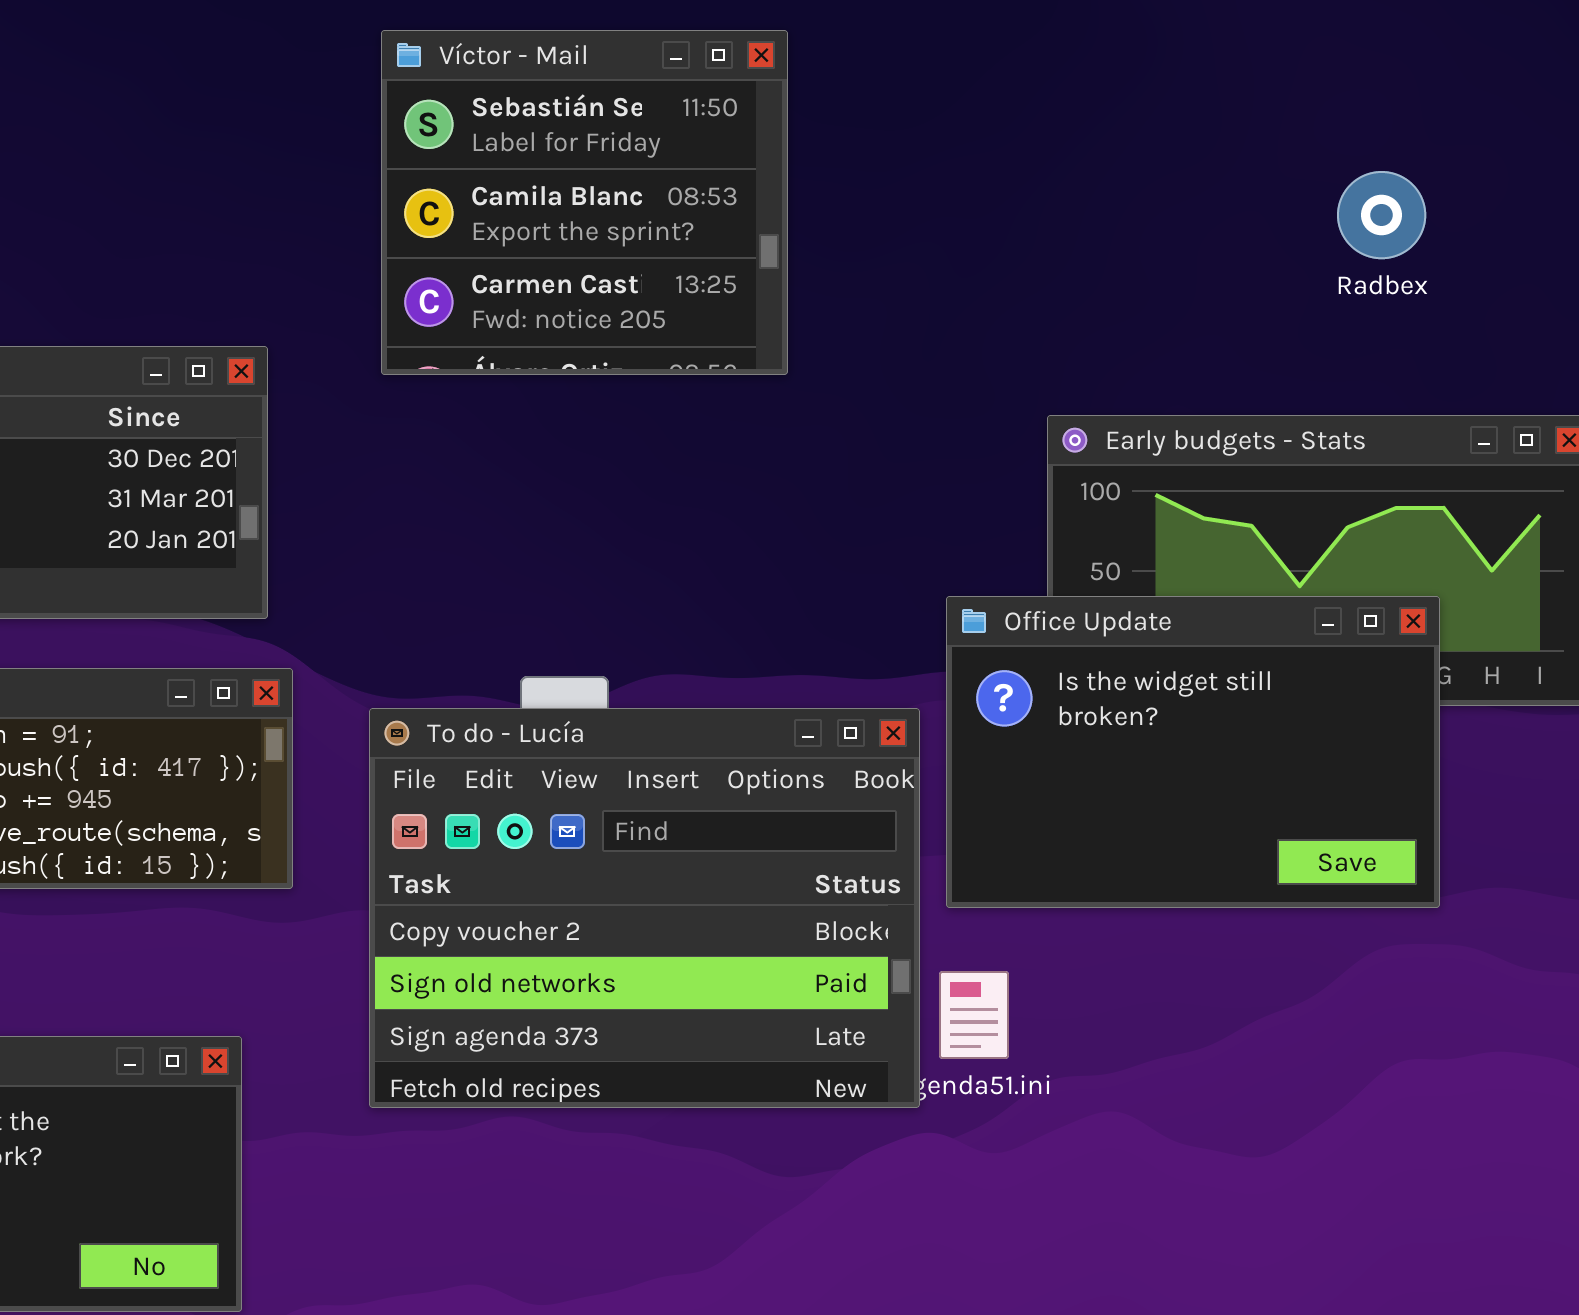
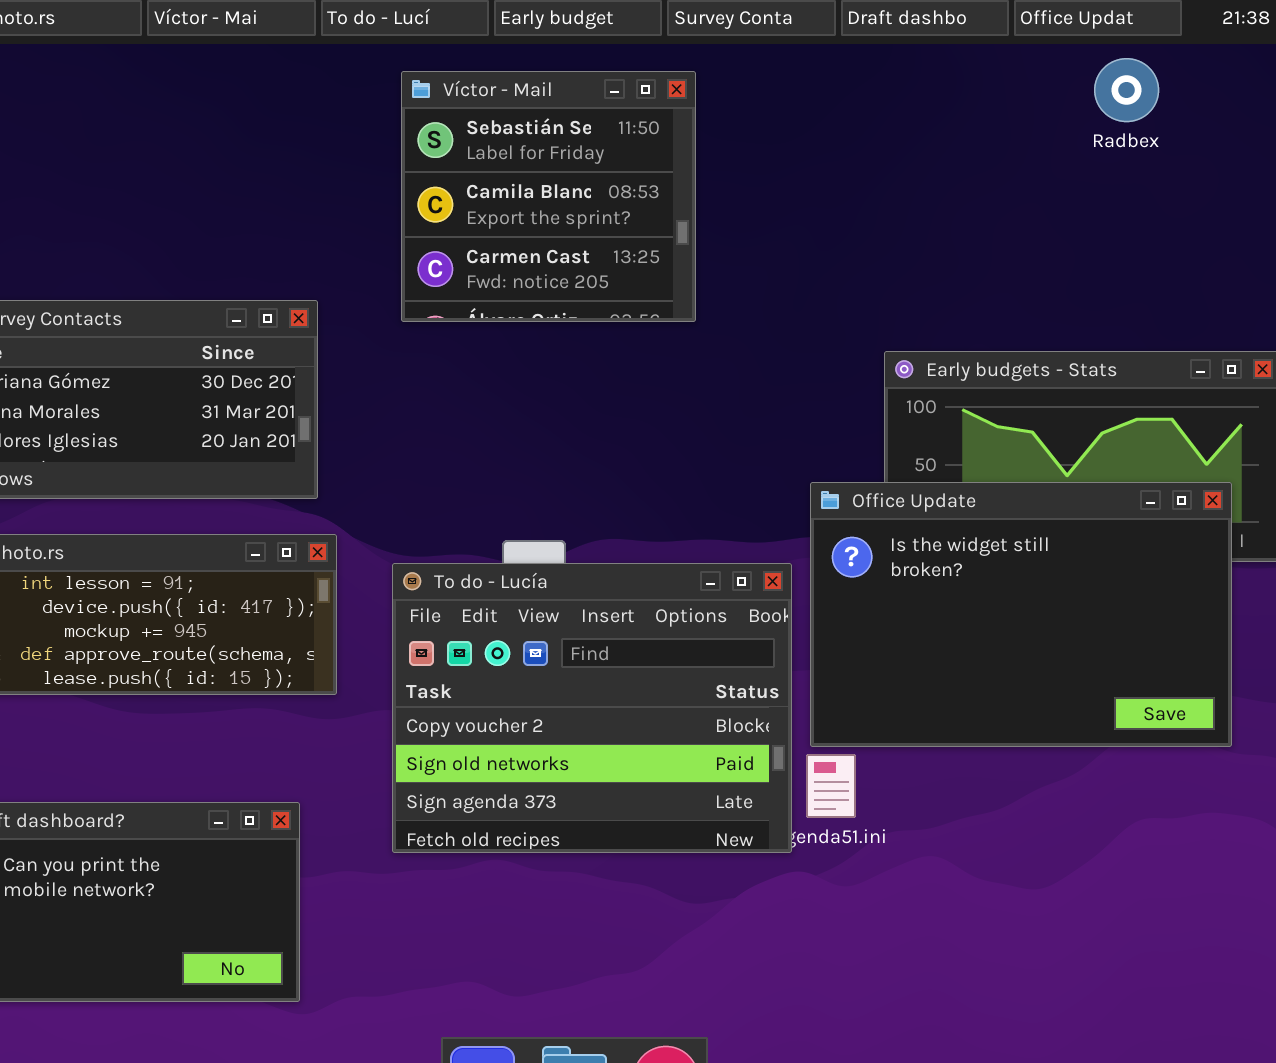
Radbex: [1337,171,1426,259] -> [1094,58,1159,122], moved
Office Update: [946,596,1440,908] -> [810,482,1232,747], resized

